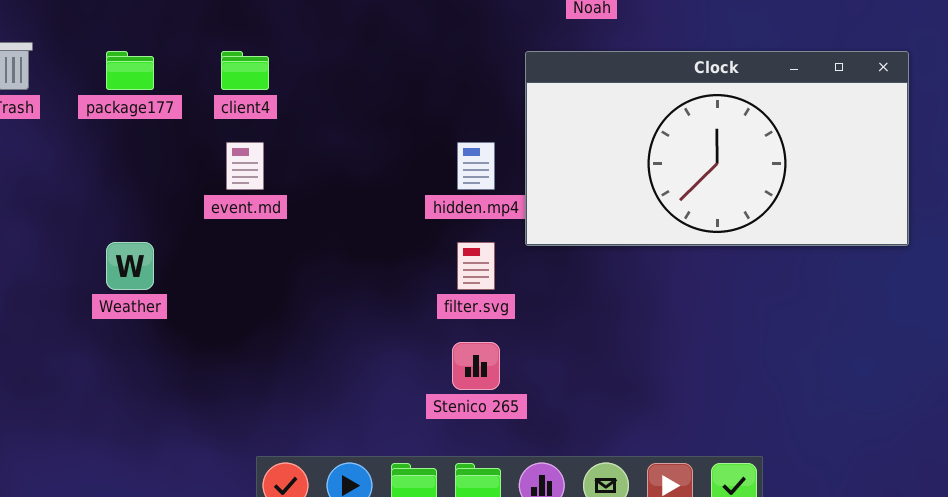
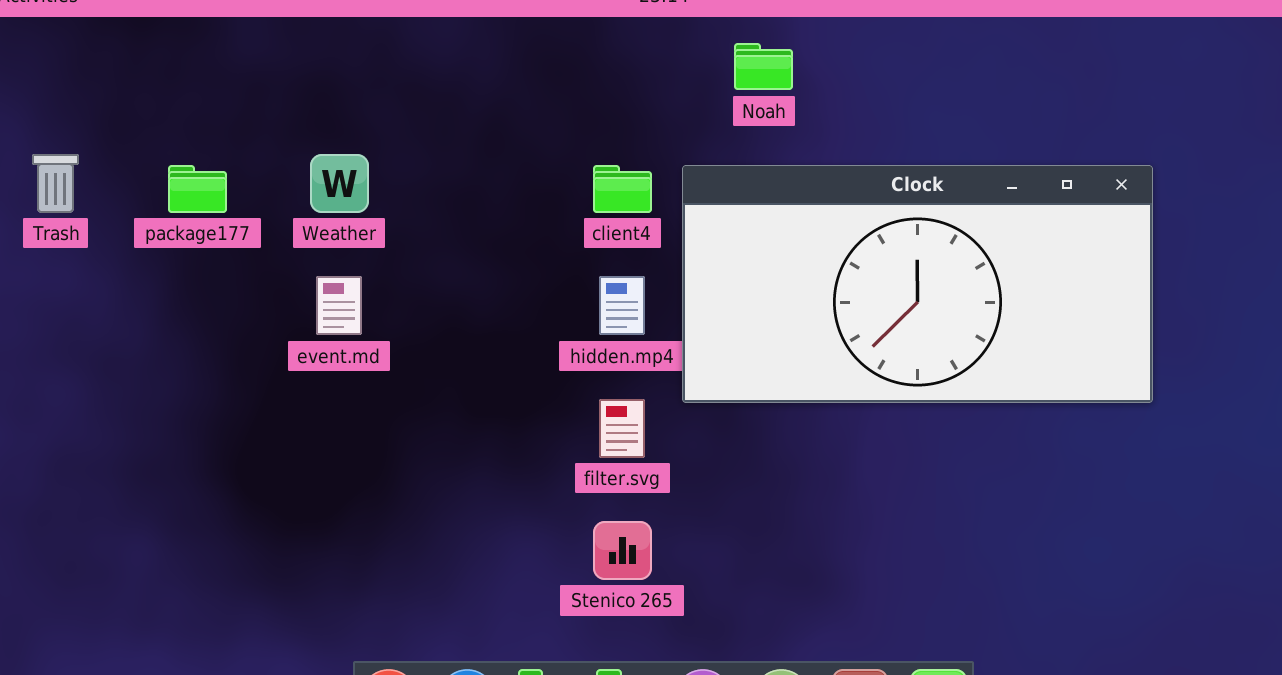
client4: [221,51,269,90] -> [593,165,652,213], moved
Weather: [106,242,154,290] -> [310,154,369,213], moved

